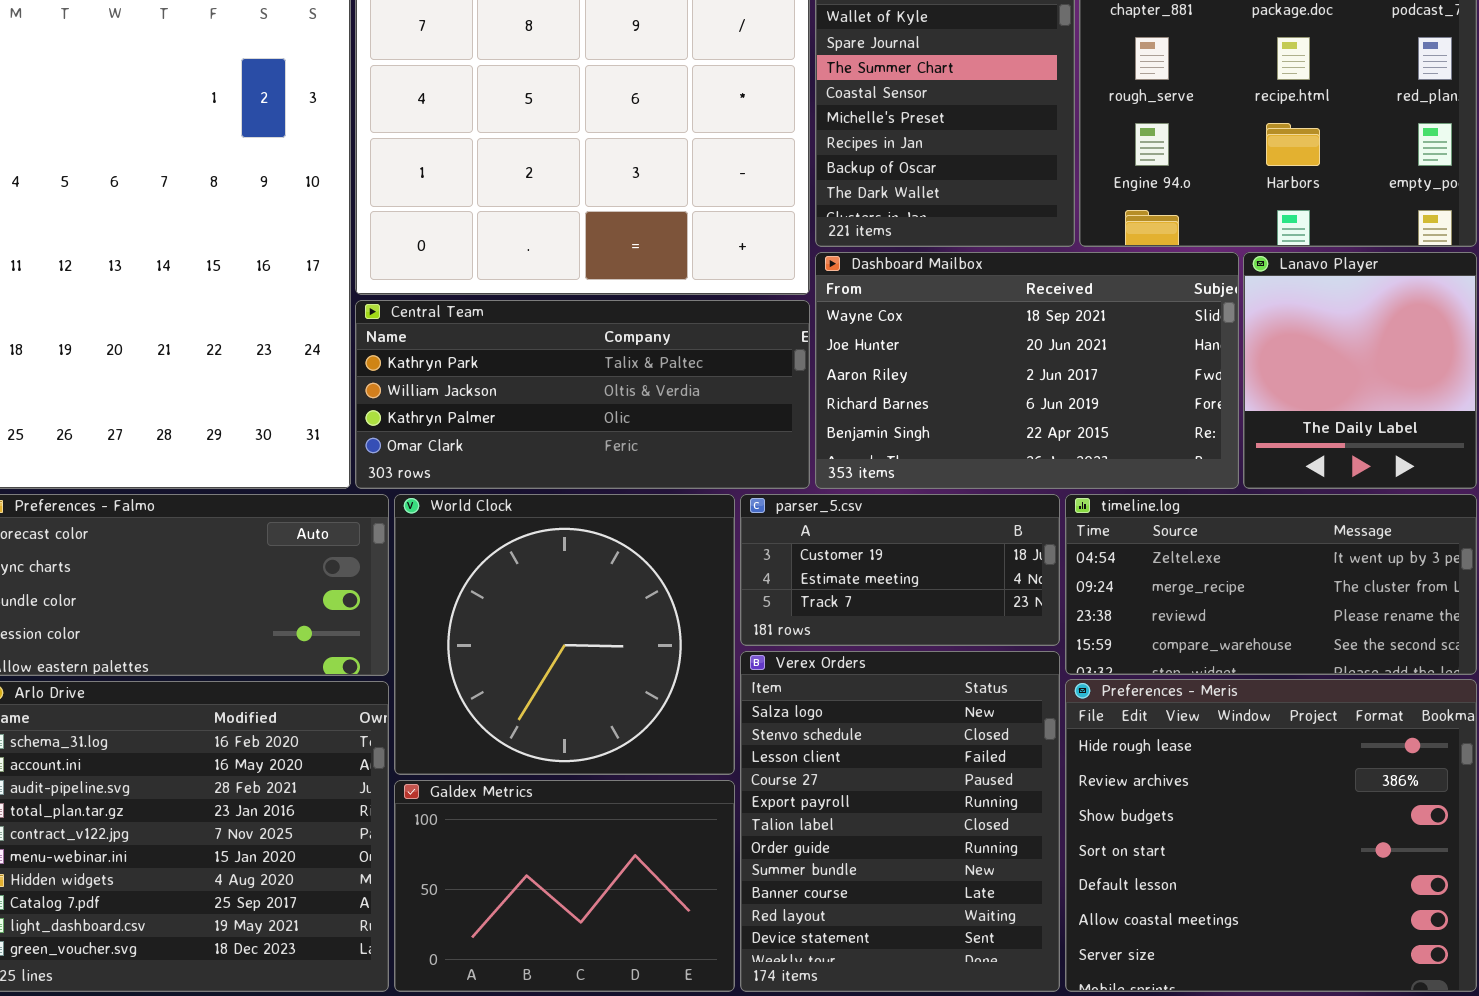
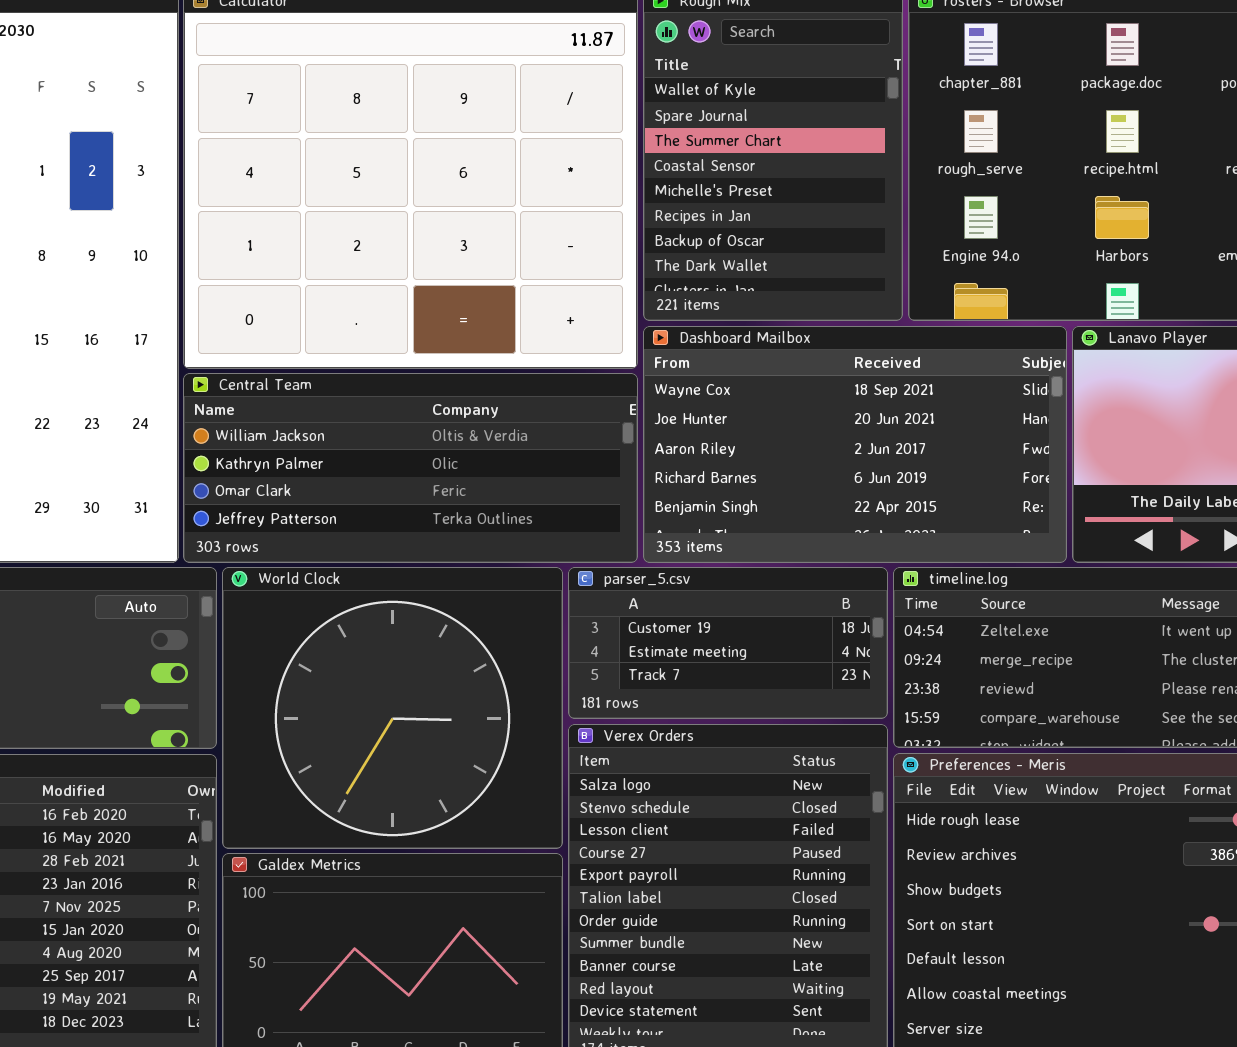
Central Team: [355,300,810,489] -> [183,373,638,563], scrolled down 1 row

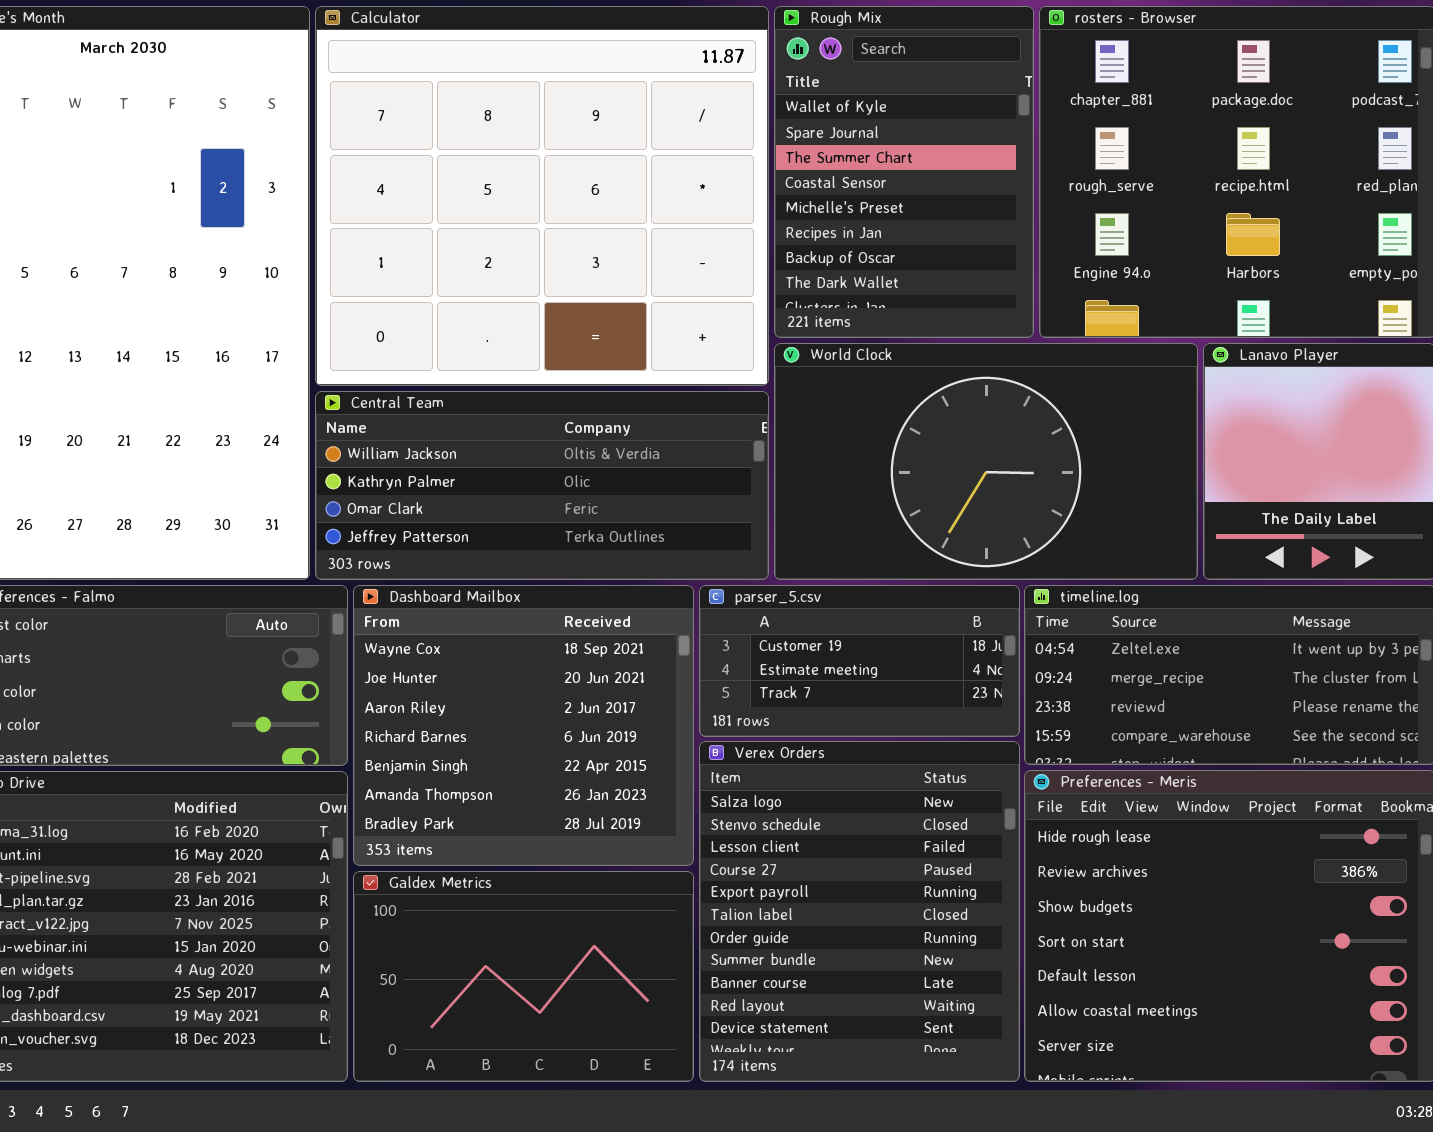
Dashboard Mailbox: [643,326,1067,563] -> [353,585,694,866], moved, resized
World Clock: [222,567,563,849] -> [774,343,1198,580], moved, resized

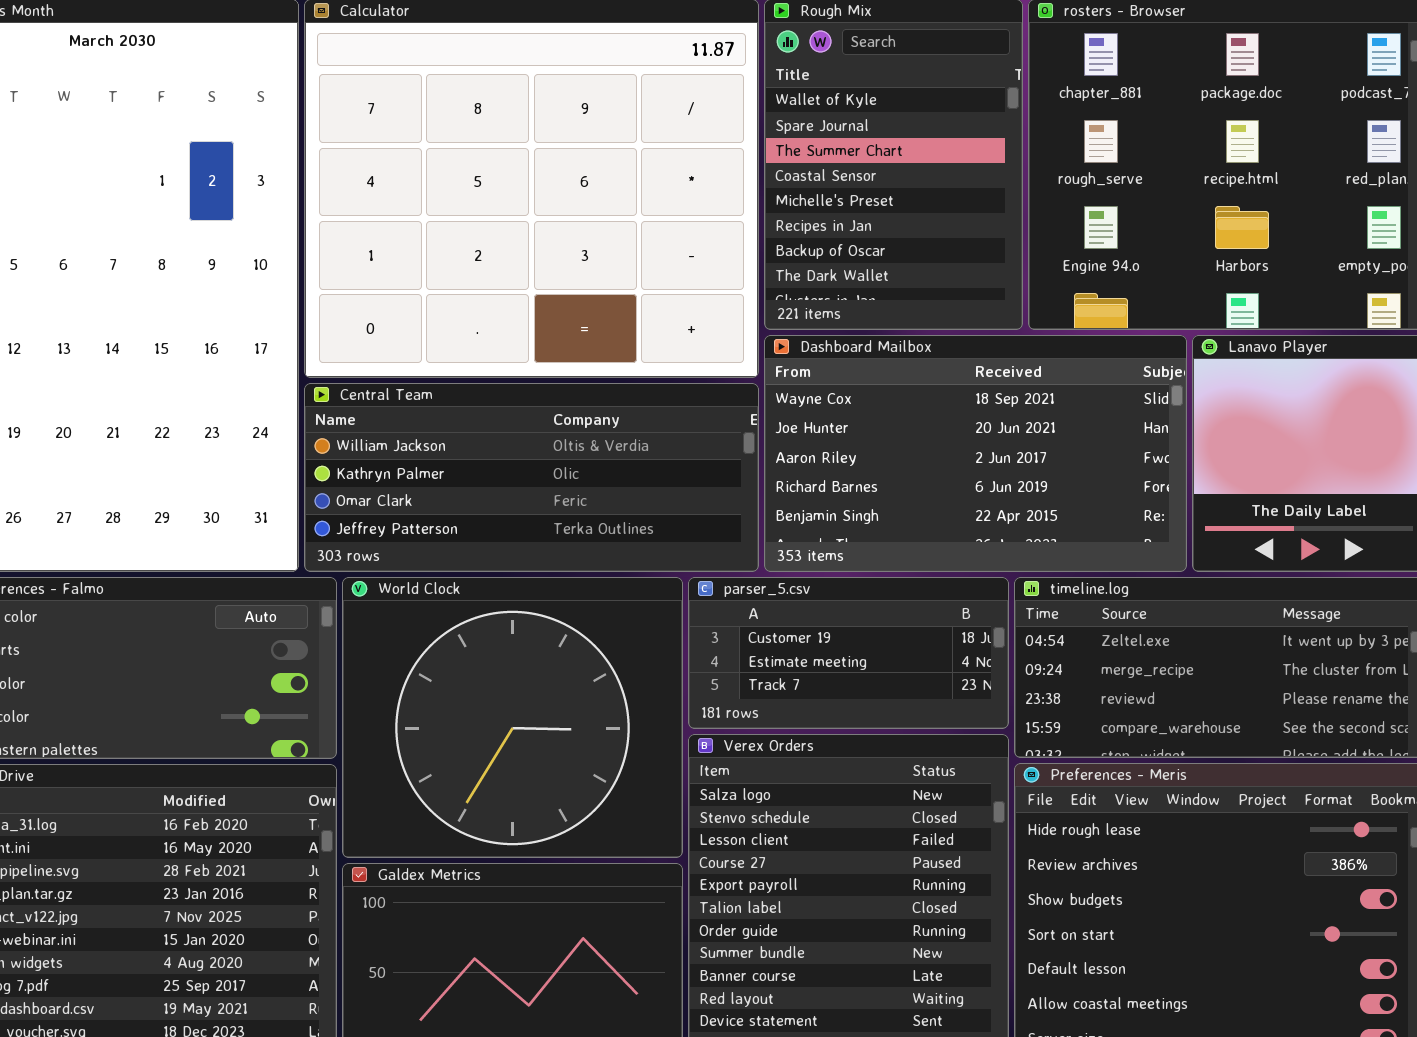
World Clock: [774,343,1198,580] -> [342,577,683,858], moved, resized
Dashboard Mailbox: [353,585,694,866] -> [764,335,1187,572], moved, resized

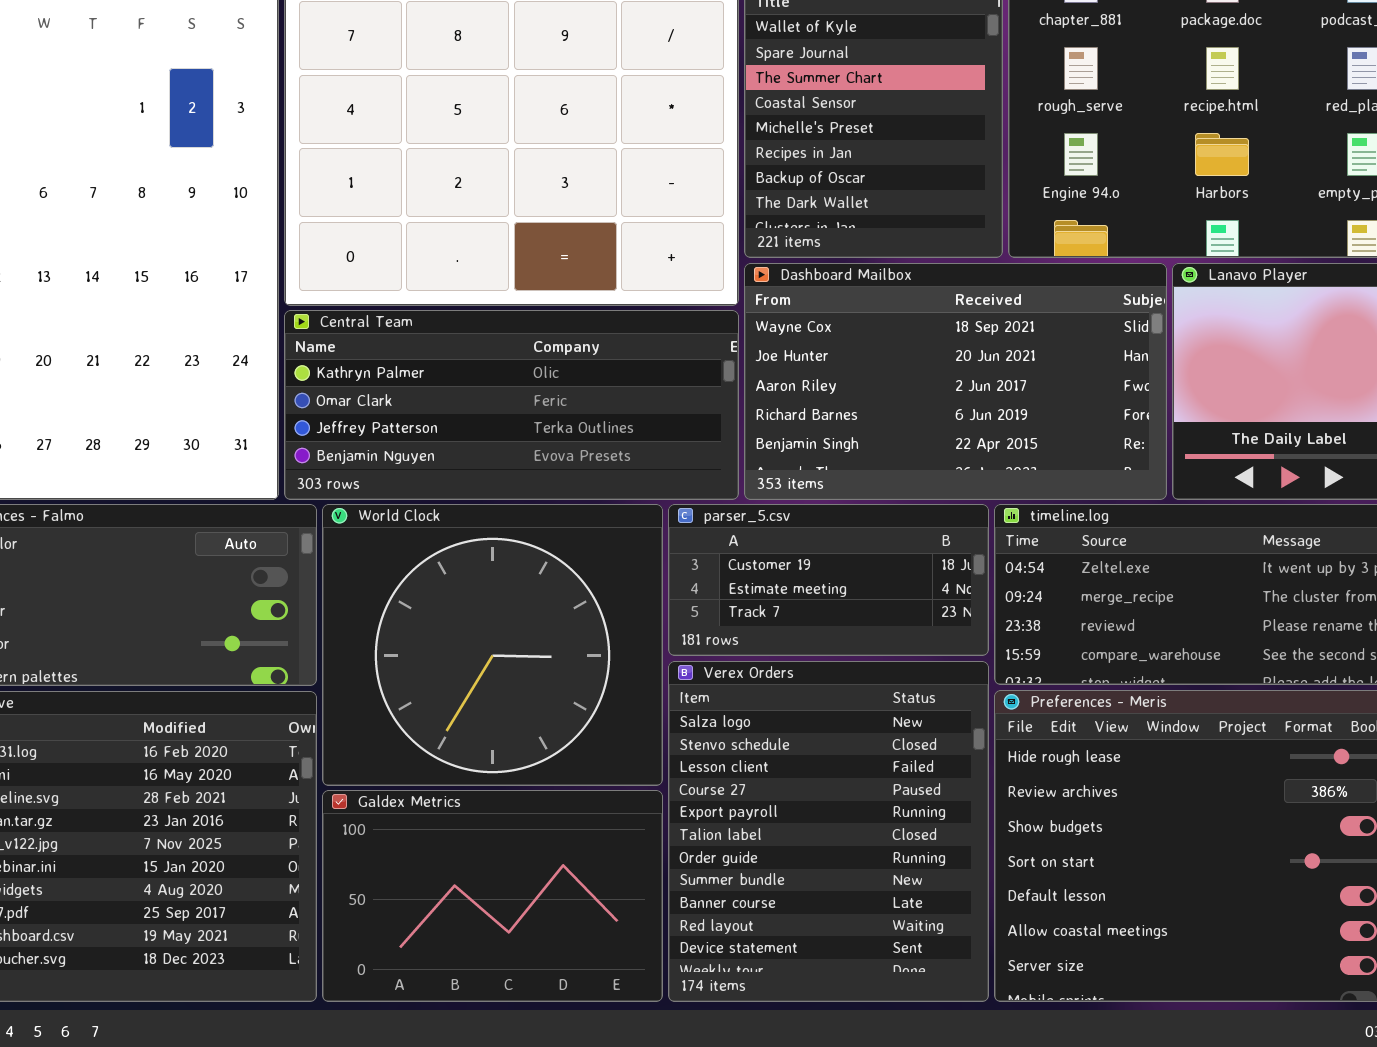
Central Team: [304,383,759,572] -> [284,310,739,500], scrolled down 1 row

